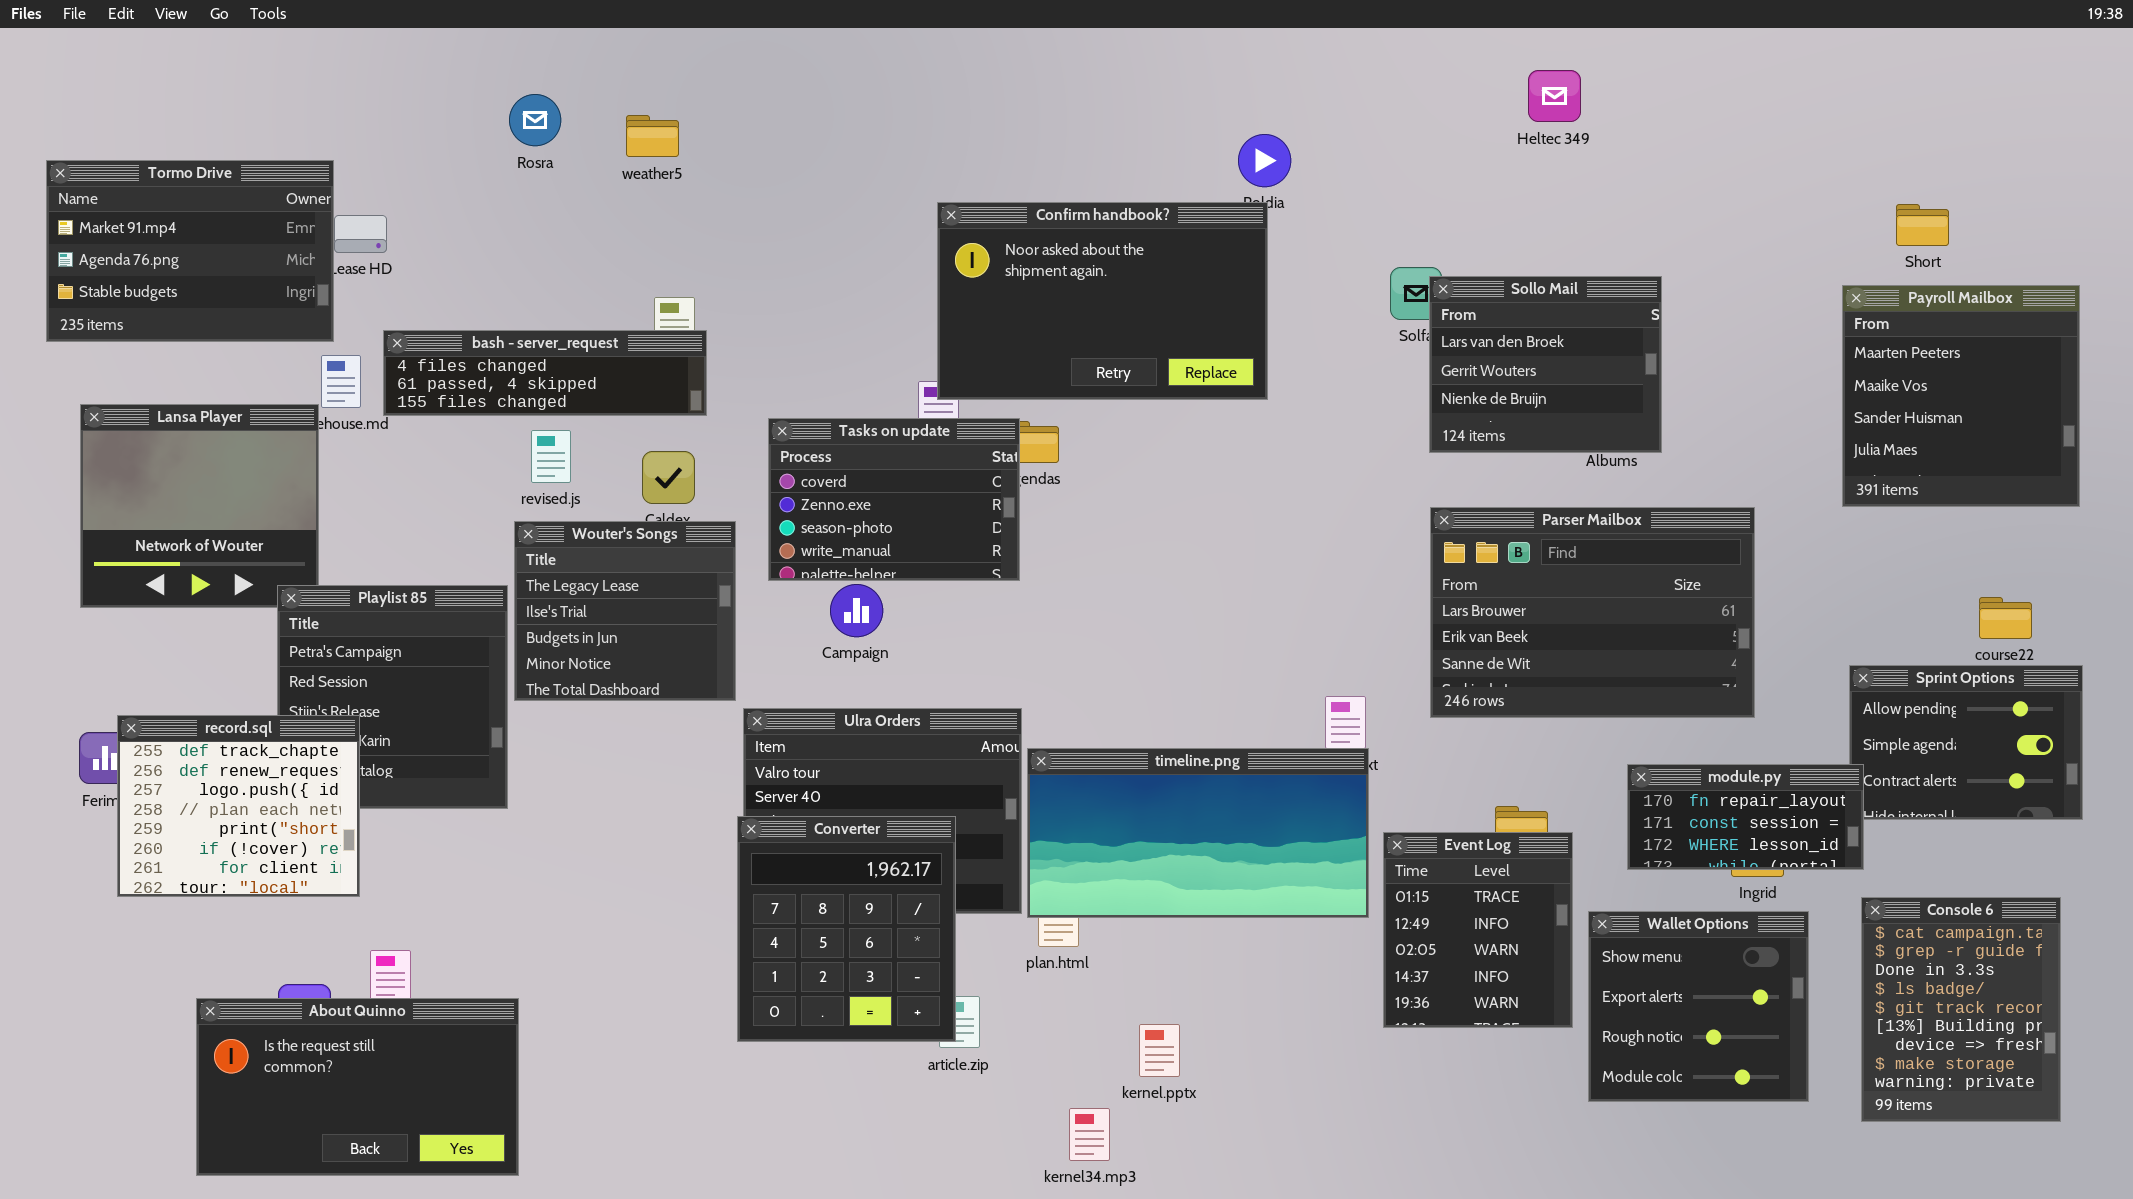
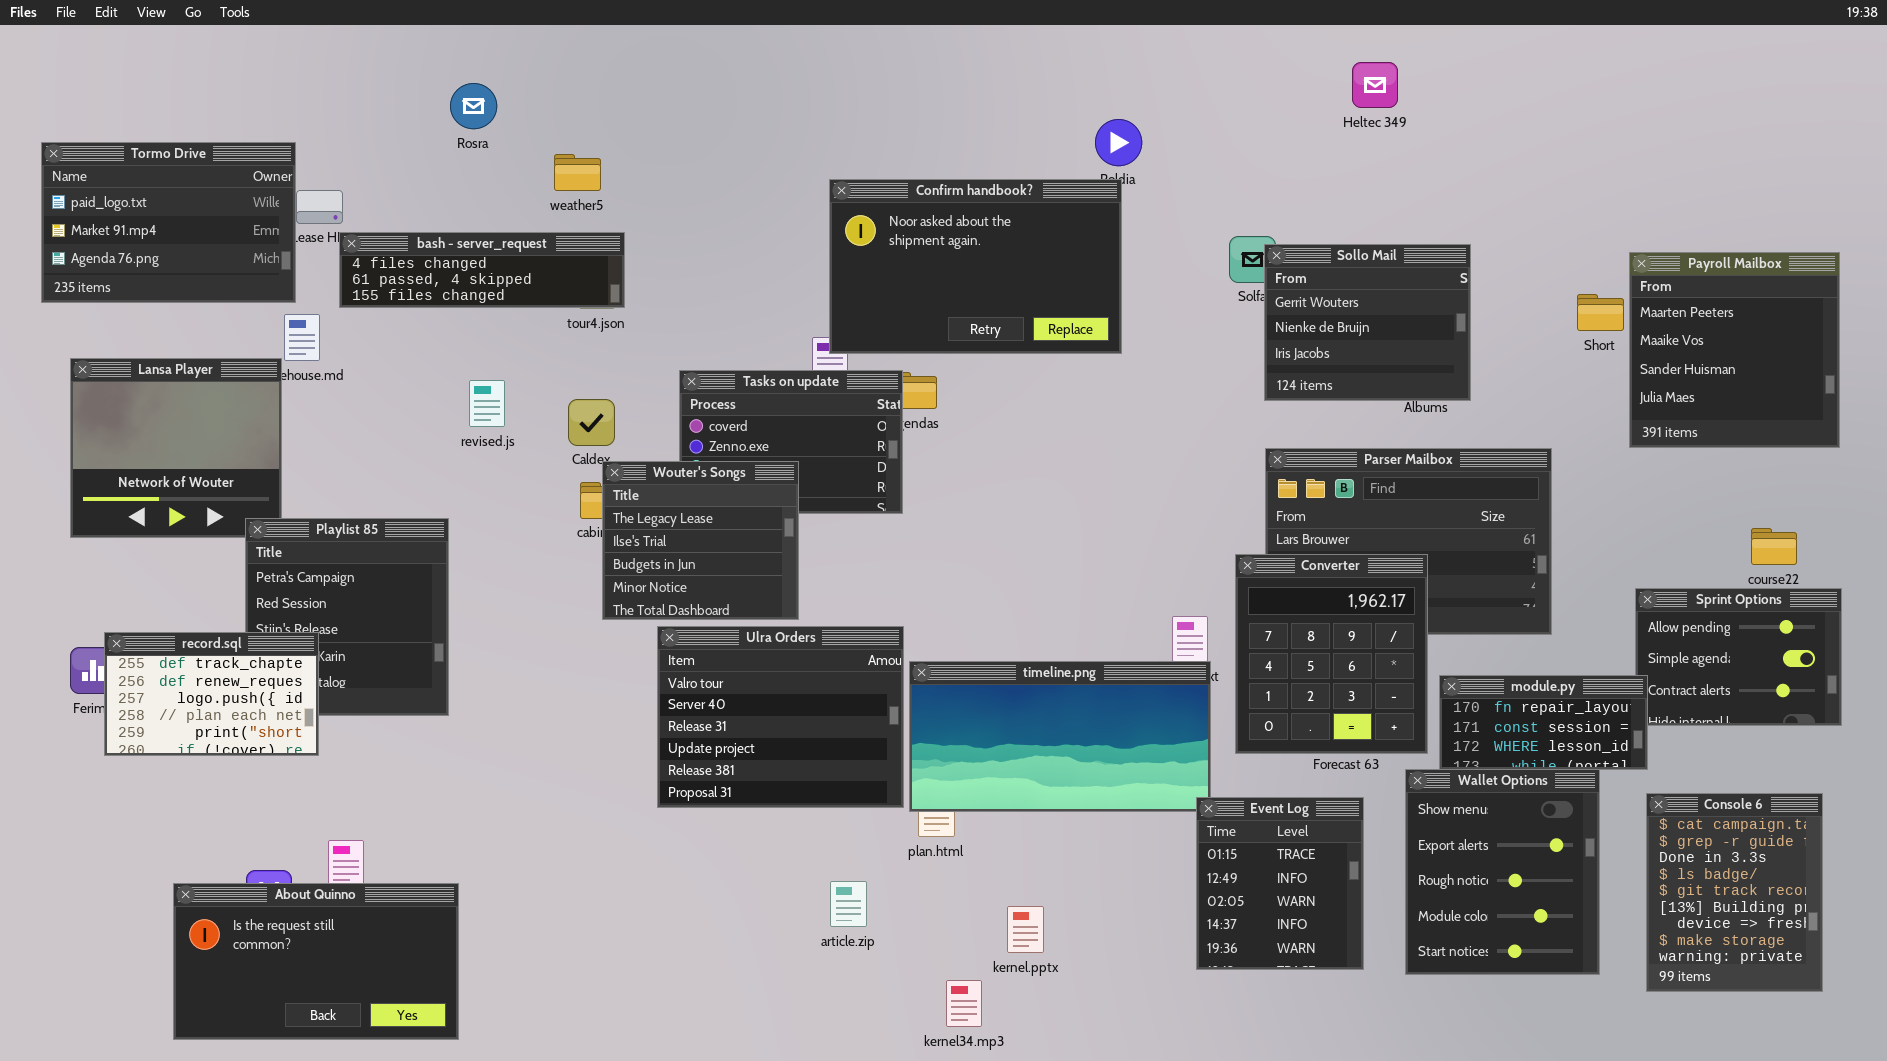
weather5: [626,115,679,157] -> [554,154,601,191], moved
Tormo Drive: [46,160,334,342] -> [41,142,296,303], scrolled up 1 row
Short: [1896,204,1949,246] -> [1577,294,1624,331], moved
Sollo Mail: [1429,276,1662,453] -> [1264,244,1471,401], scrolled down 1 row
bash - server_request: [383,330,707,416] -> [339,232,625,308], moved
Wouter's Songs: [514,521,736,701] -> [602,461,799,620], moved
record.sql: [117,715,360,897] -> [104,632,319,756], resized
Converter: [737,816,956,1042] -> [1235,554,1428,754], moved
Event Log: [1383,832,1573,1028] -> [1196,797,1364,970], moved
Wallet Options: [1588,911,1809,1102] -> [1405,769,1600,975], resized

